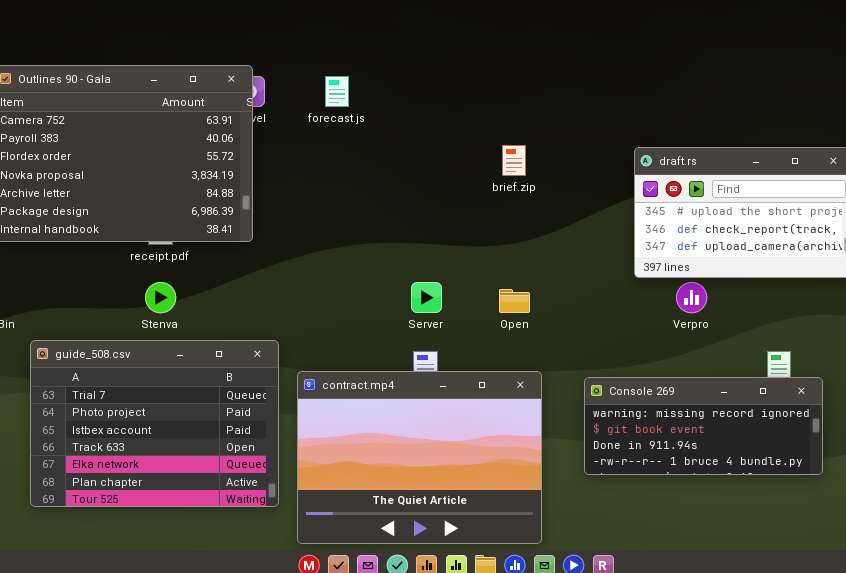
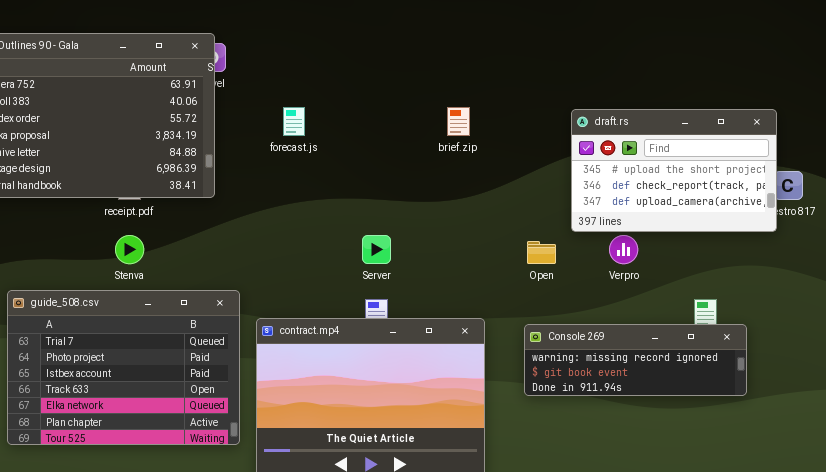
forecast.js: [325,76,349,107] -> [283,107,305,136], moved
Open: [499,289,530,313] -> [527,241,556,264], moved
Console 269: [584,377,823,475] -> [524,324,747,396], resized

